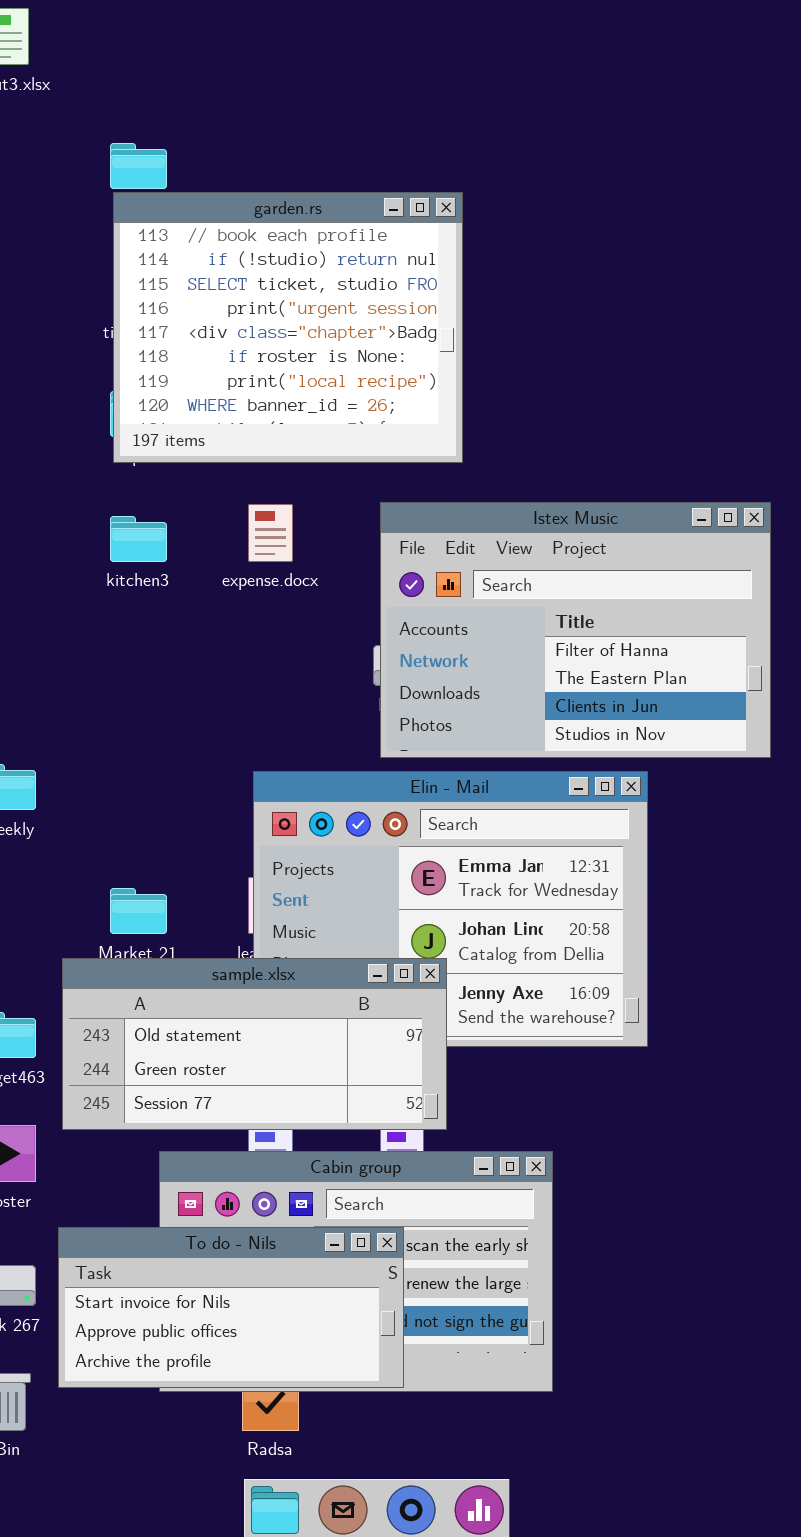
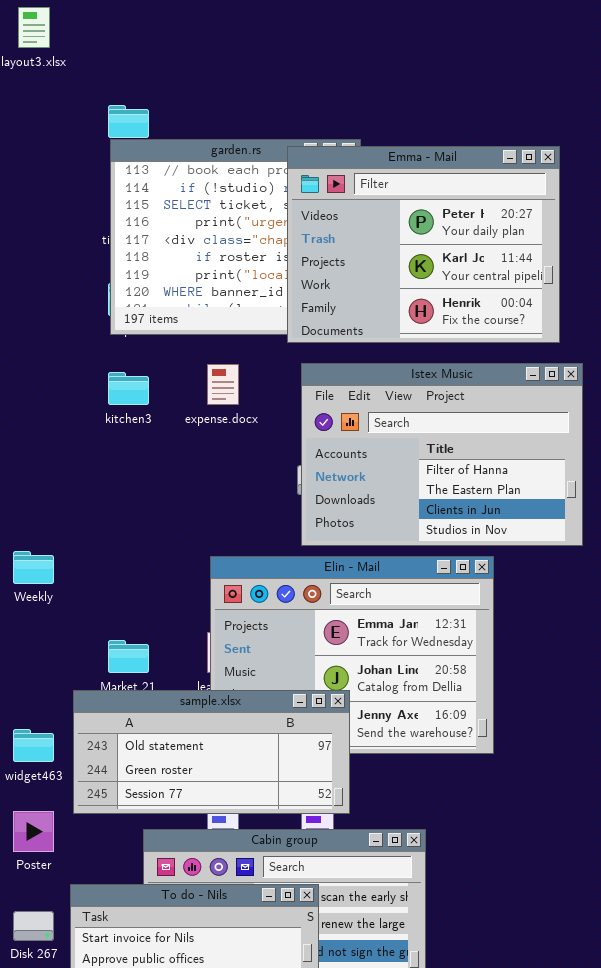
Emma - Mail: none -> [287,146,560,343], opened

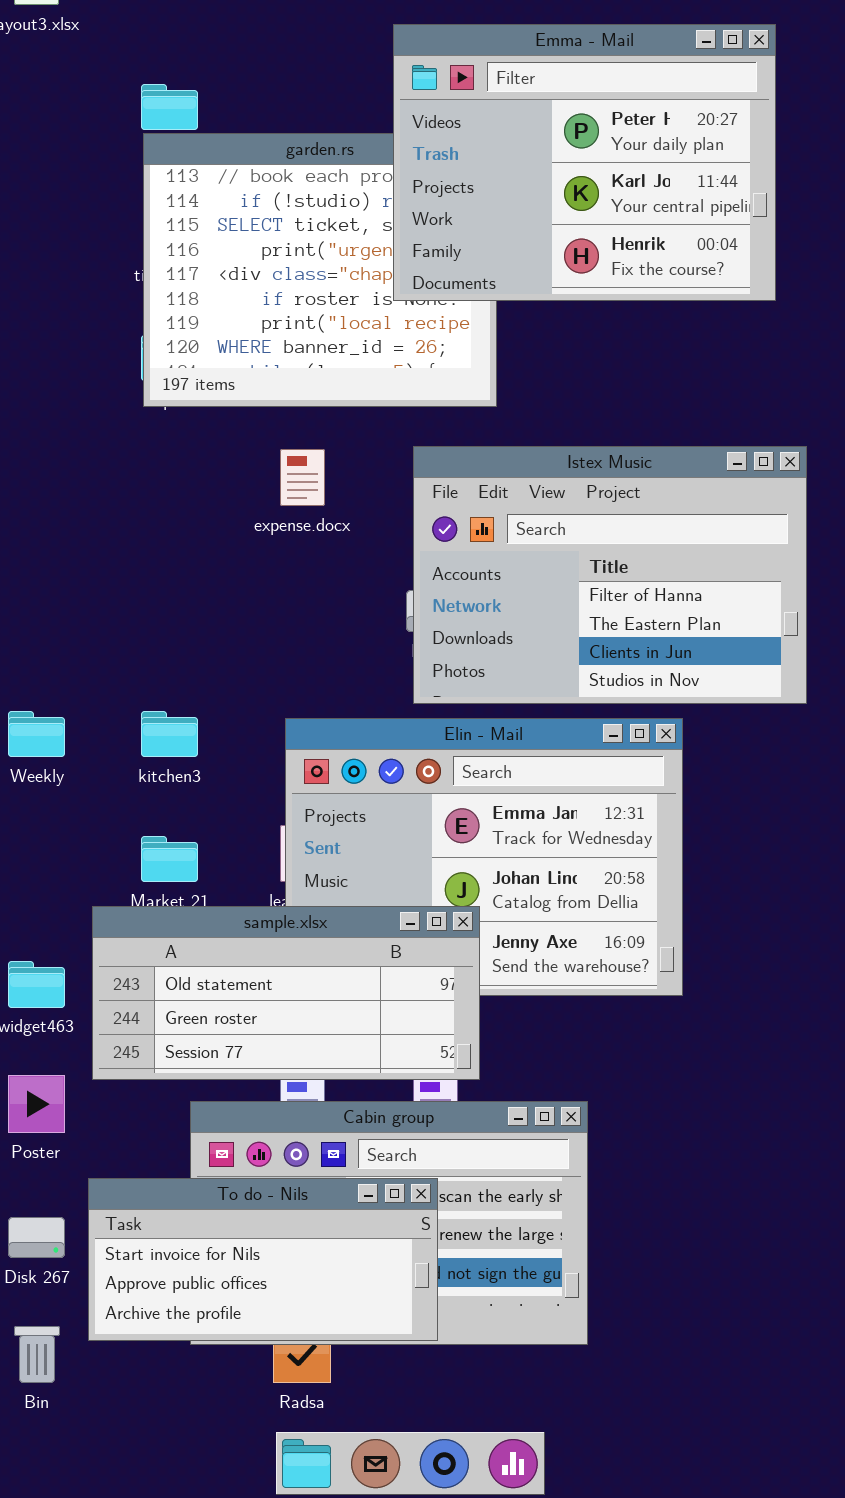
Emma - Mail: [287,146,560,343] -> [393,24,776,301], moved
kitchen3: [108,372,149,405] -> [141,711,198,757], moved

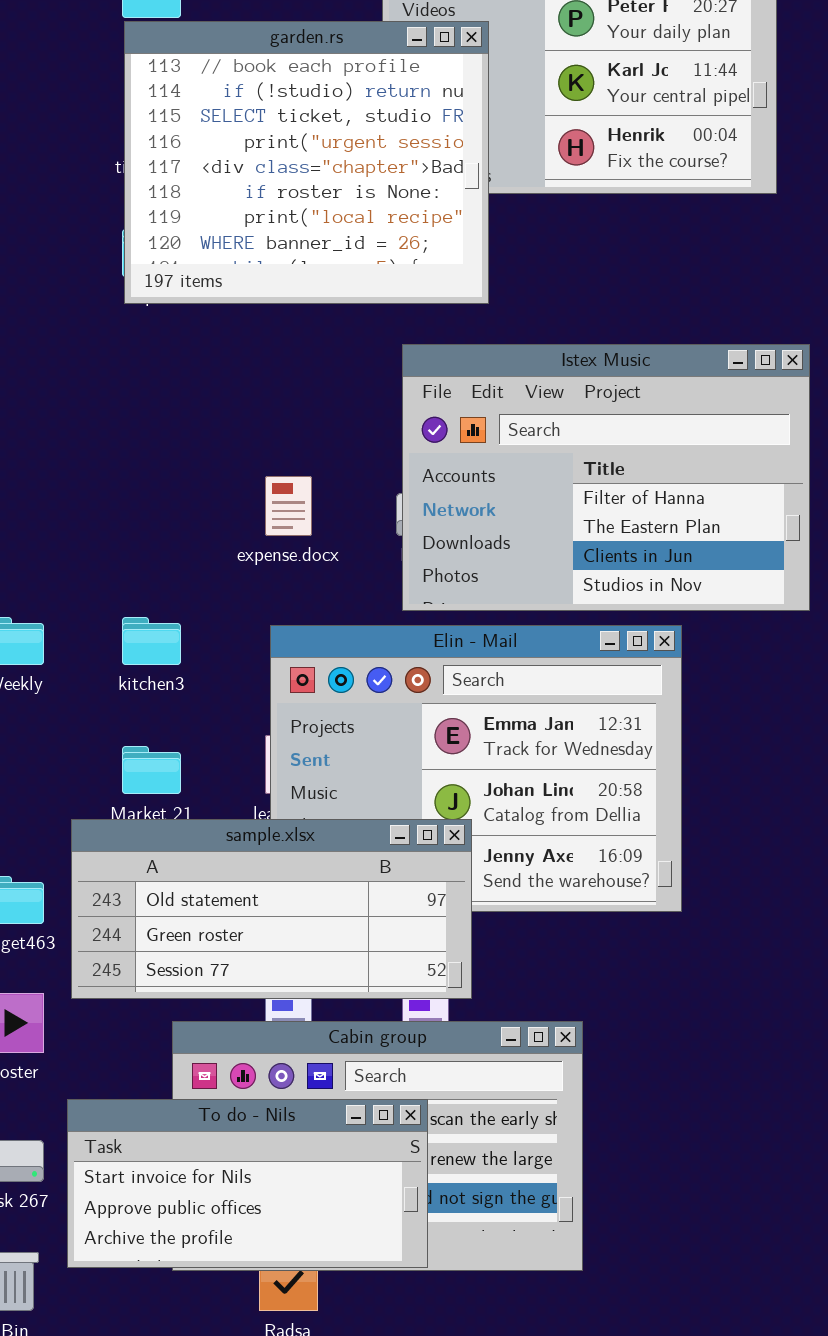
garden.rs: [143,133,497,407] -> [124,21,489,304], raised
expense.docx: [280,449,325,506] -> [265,476,312,536], moved

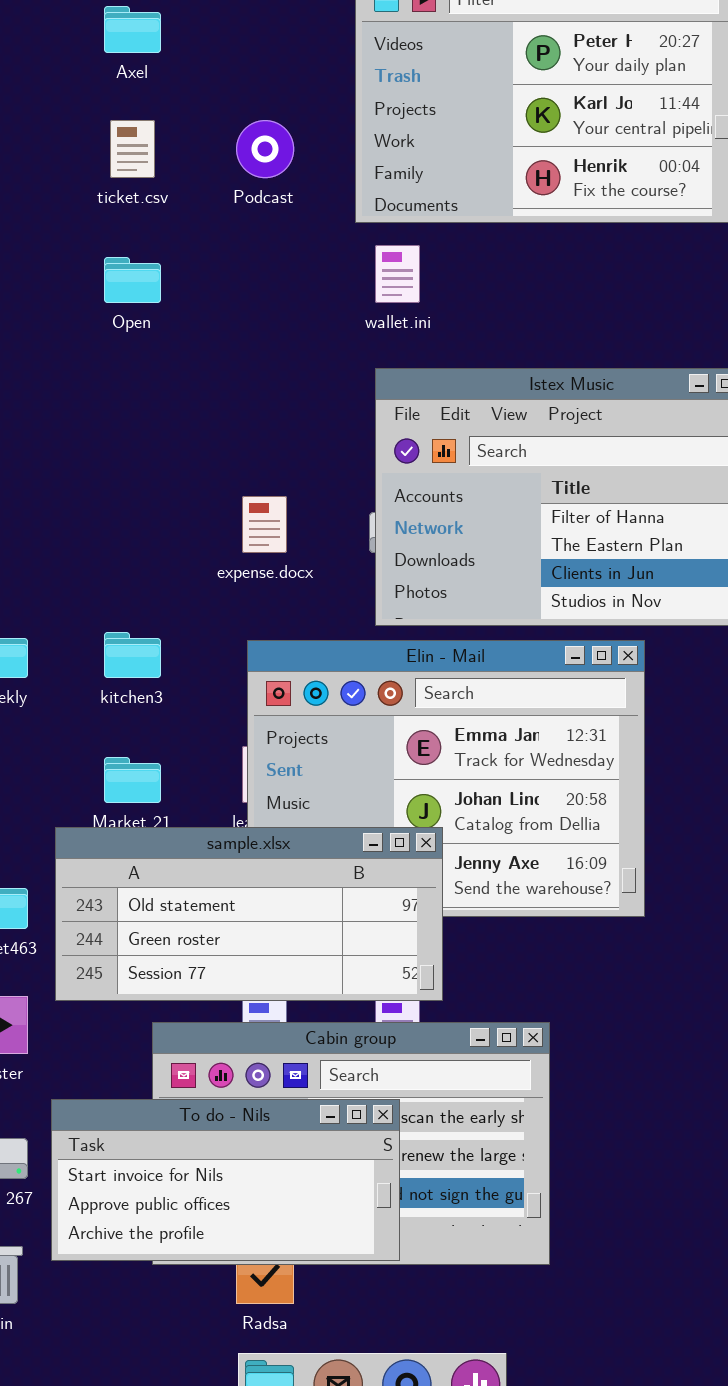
garden.rs: [124,21,489,304] -> none, closed

